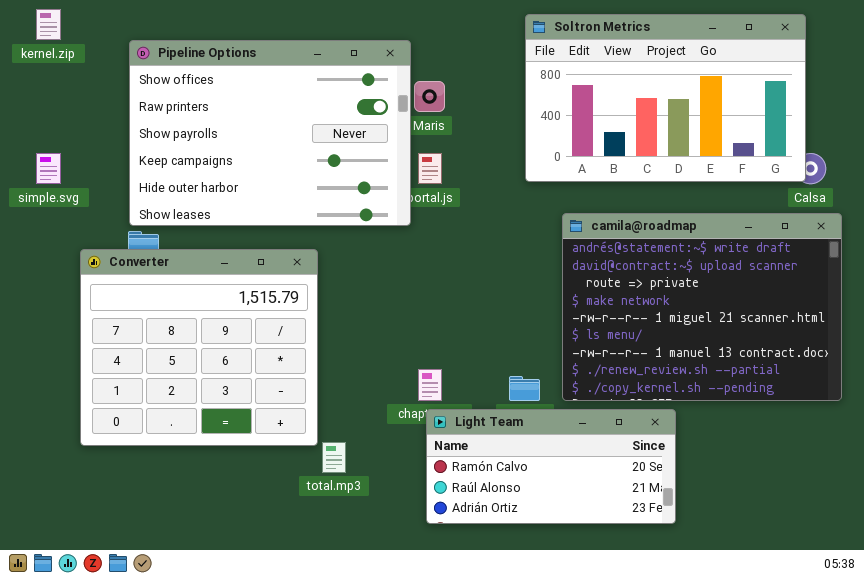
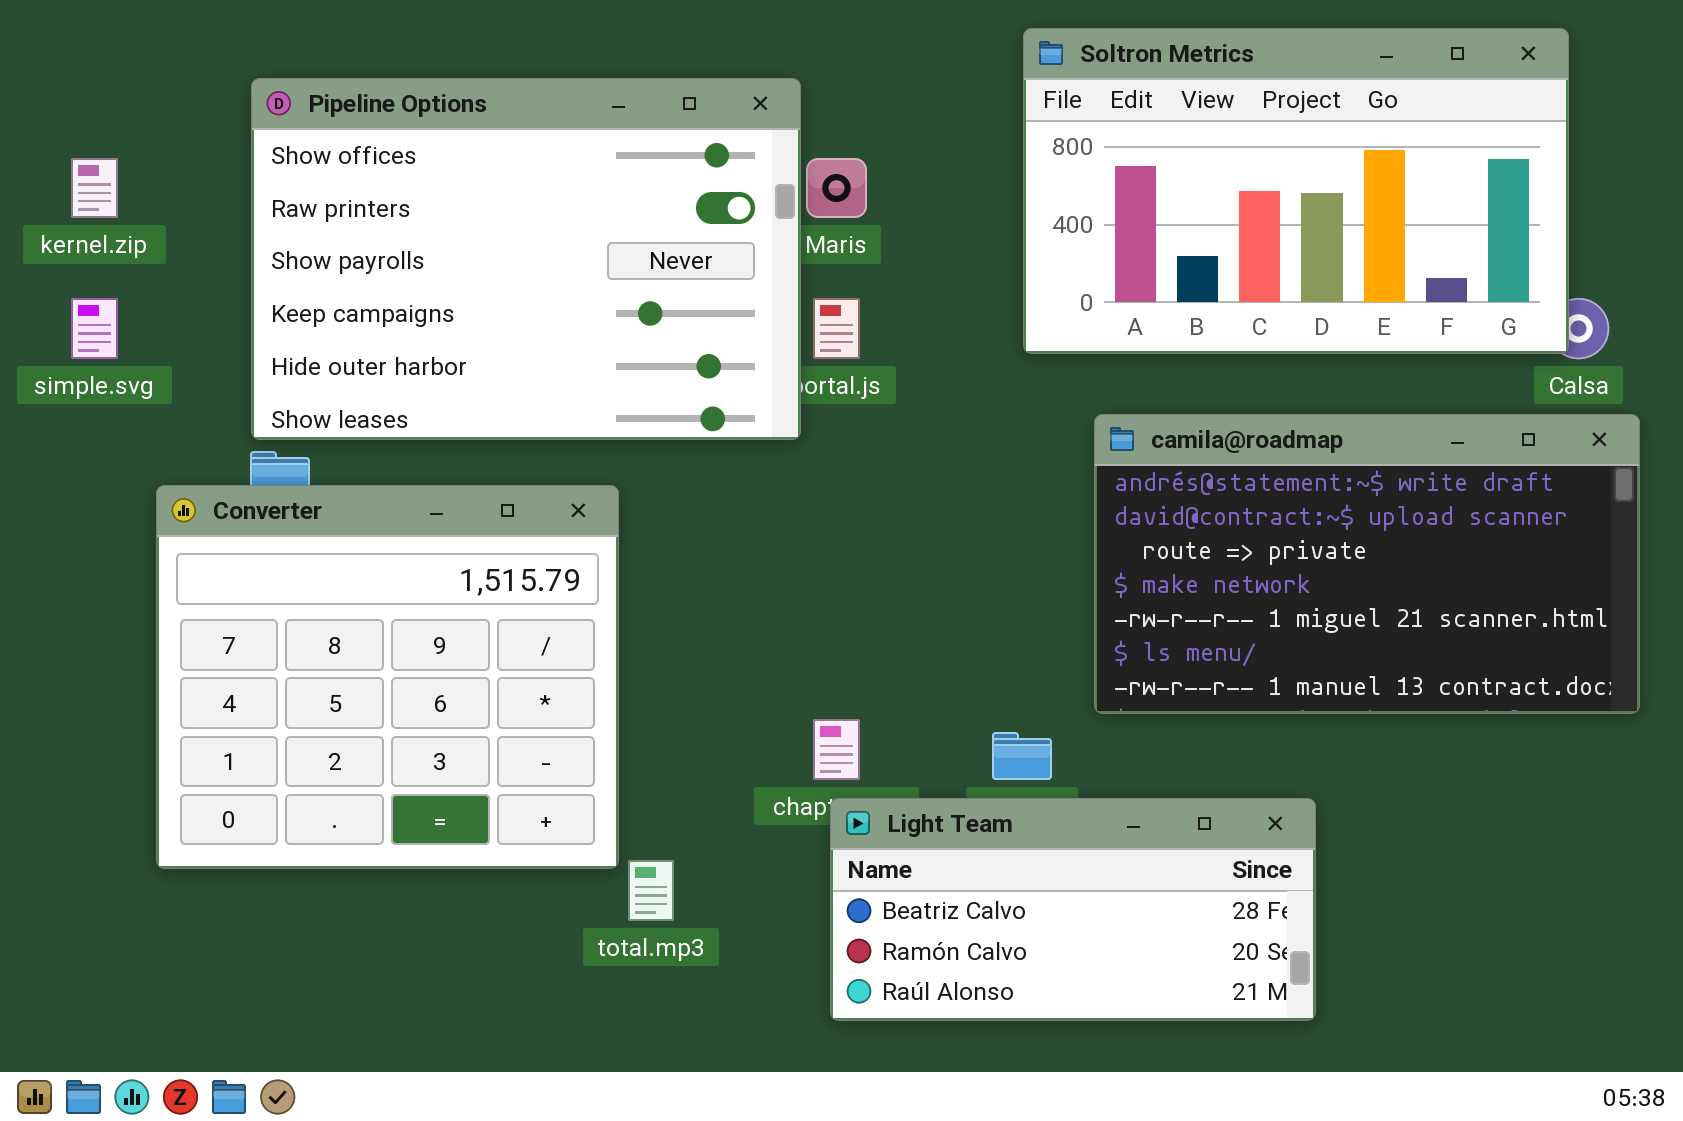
kernel.zip: [36,9,61,40] -> [71,158,118,218], moved
camila@roadmap: [562,213,842,401] -> [1094,414,1640,714], resized
Light Team: [426,409,676,524] -> [830,798,1316,1021], scrolled up 1 row

